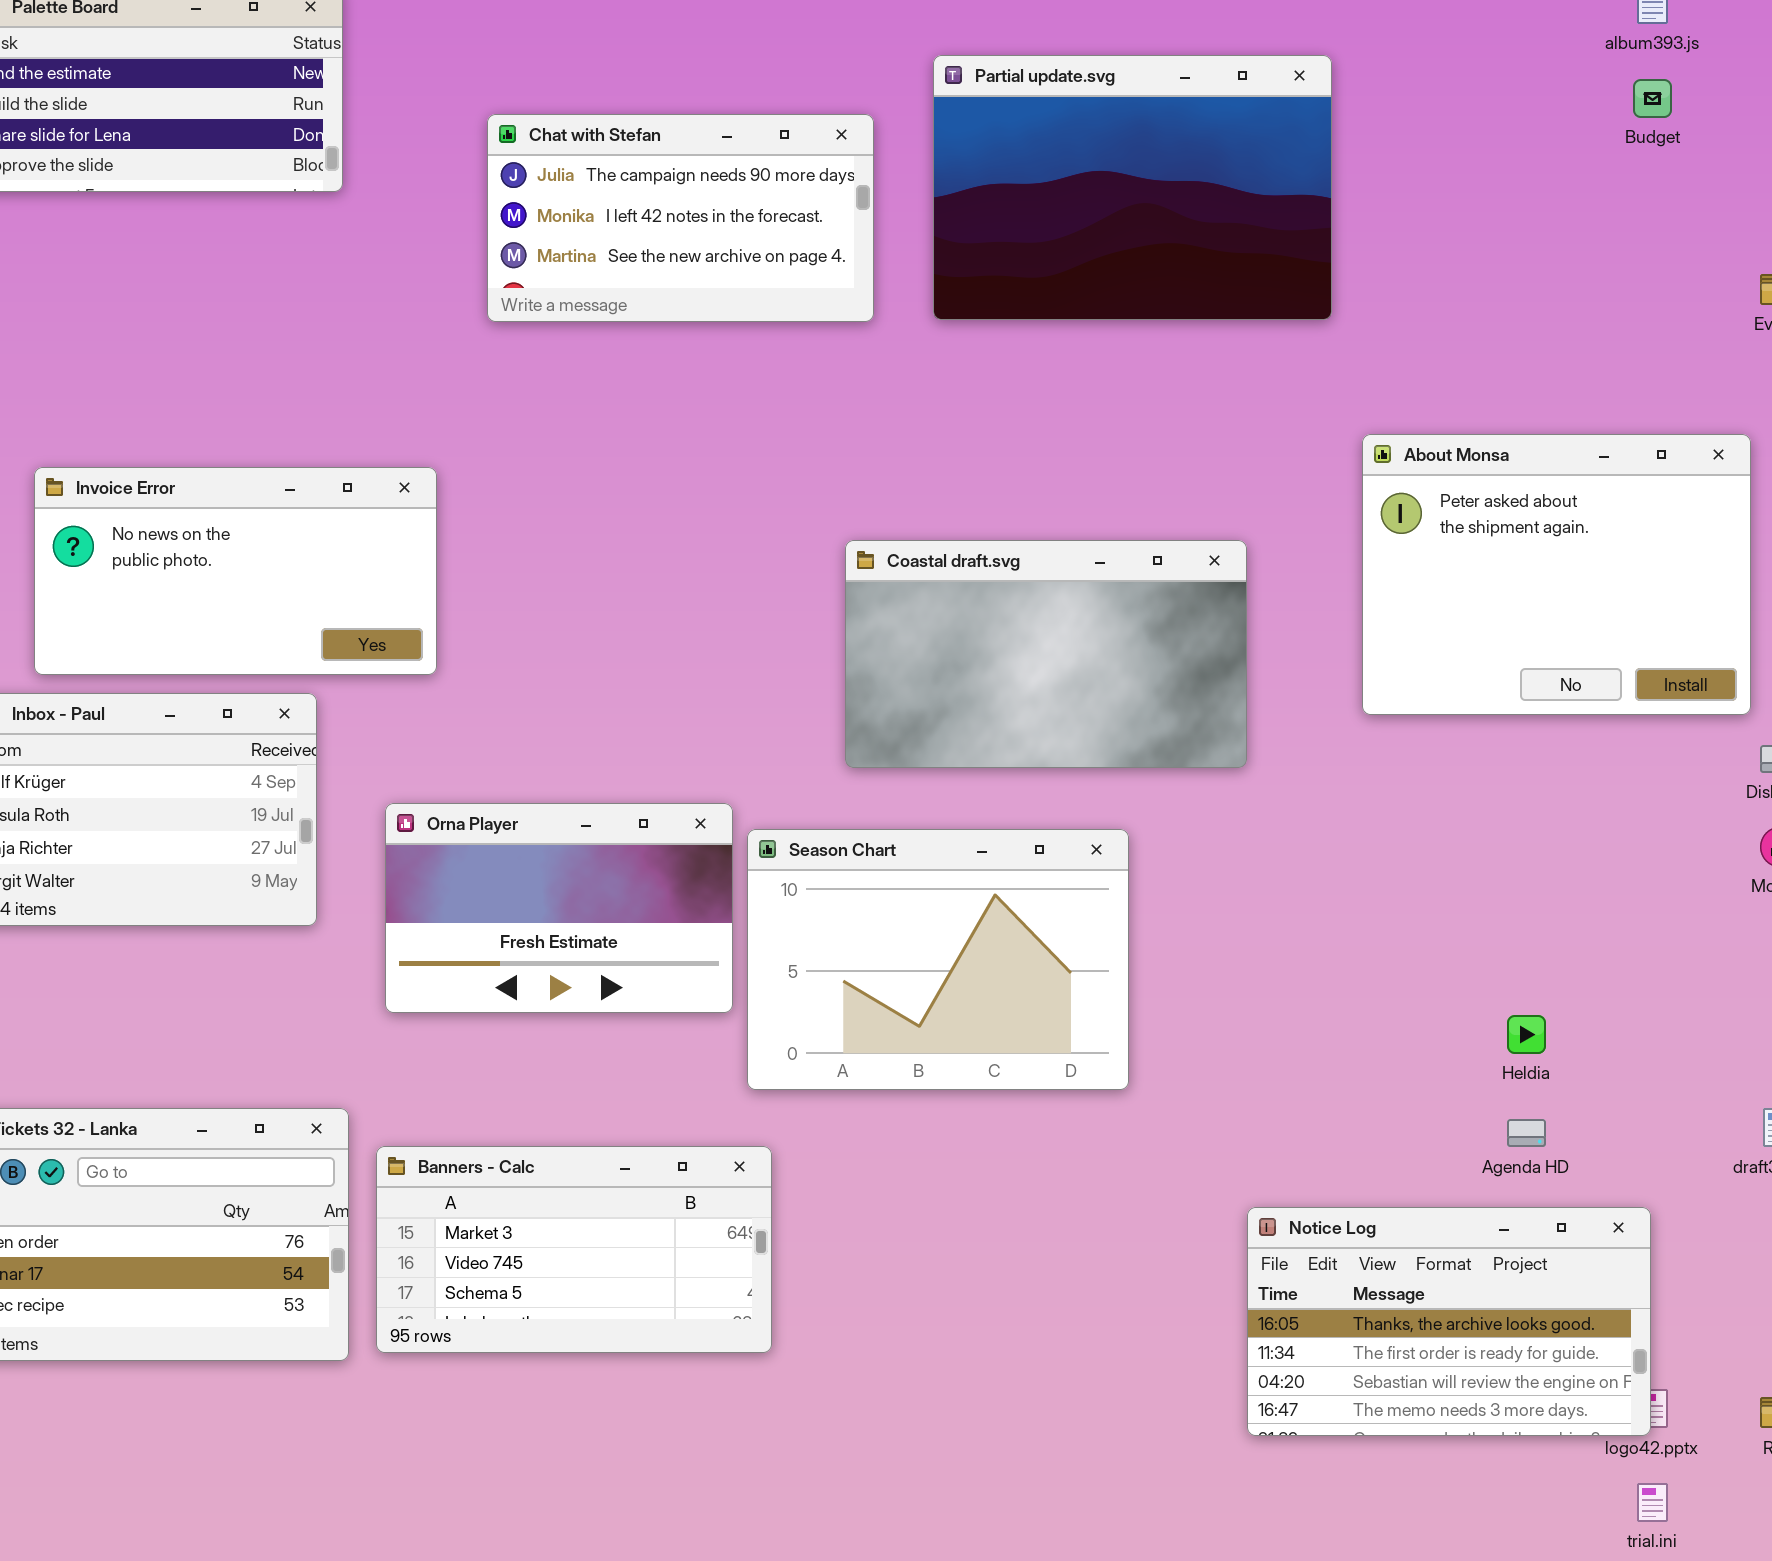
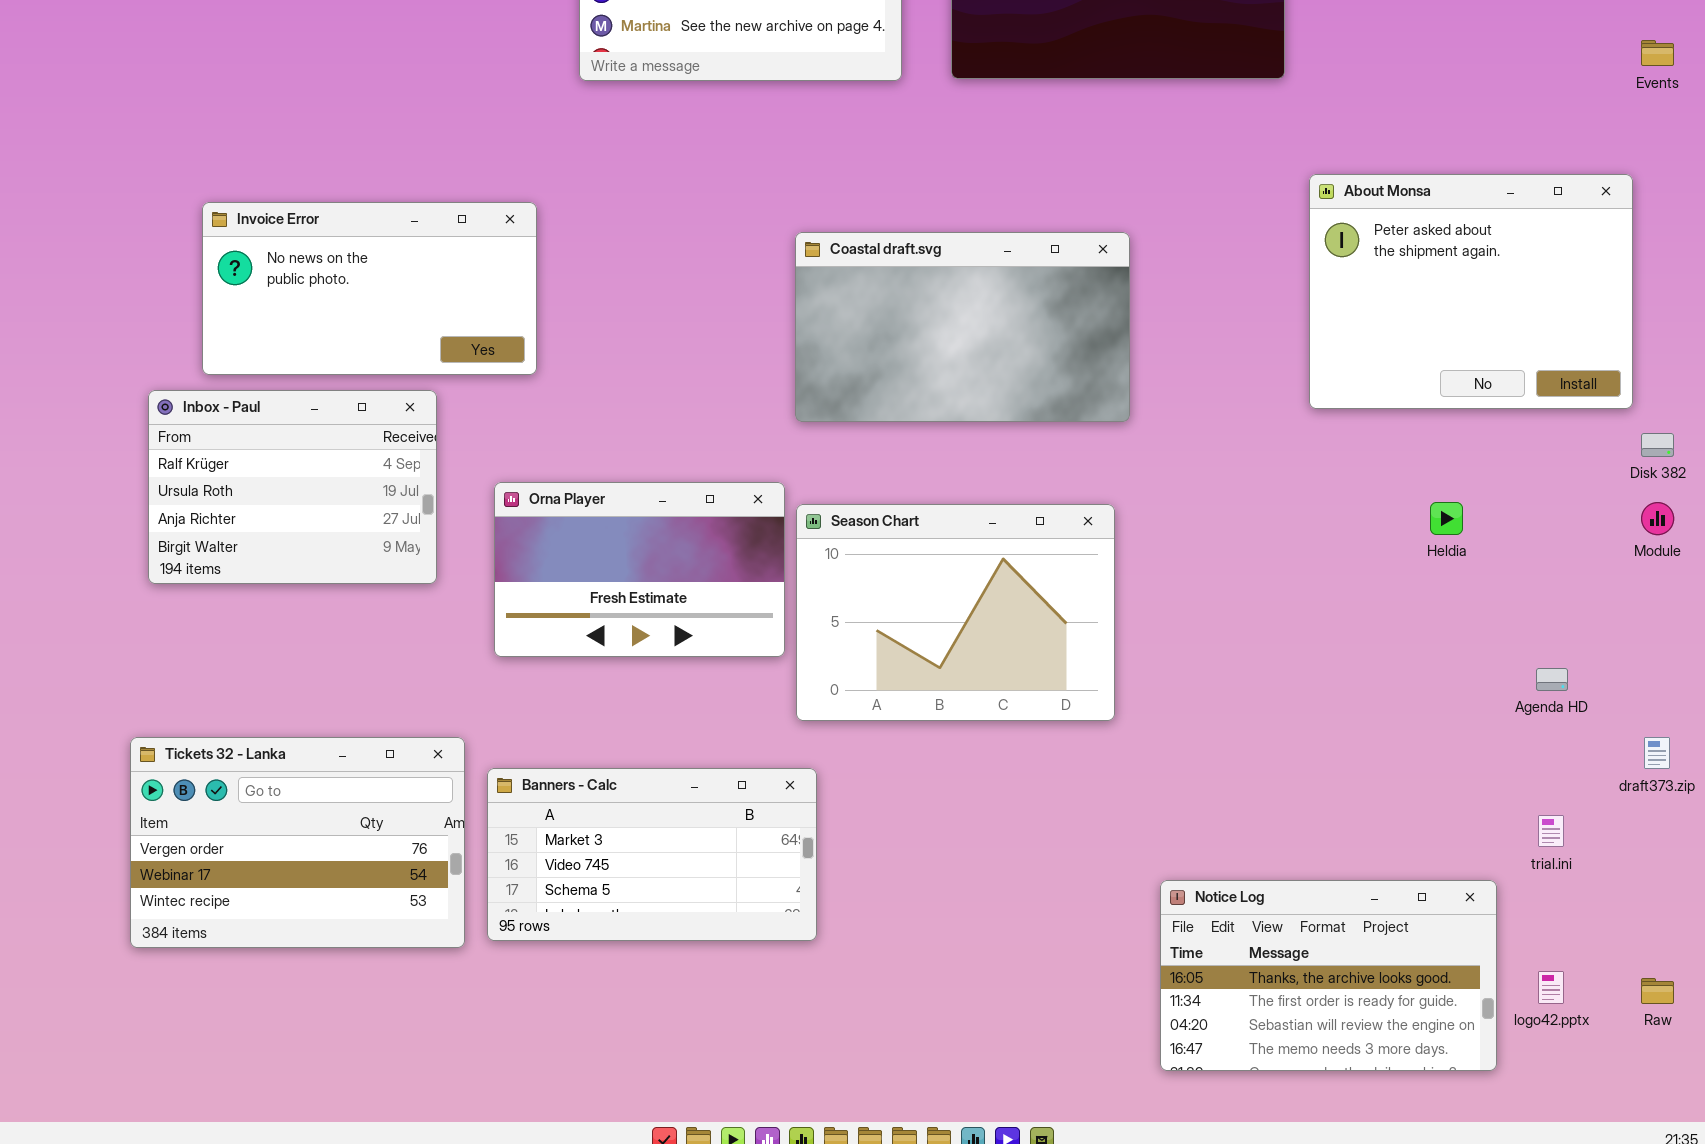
Coastal draft.svg: [845,540,1247,768] -> [795,232,1130,422], moved
Heldia: [1507,1015,1546,1054] -> [1430,502,1463,535], moved
Agenda HD: [1507,1119,1546,1147] -> [1536,668,1568,691], moved
Notice Log: [1247,1207,1651,1436] -> [1160,880,1497,1071], moved
trial.ini: [1637,1483,1668,1522] -> [1538,815,1564,847], moved

